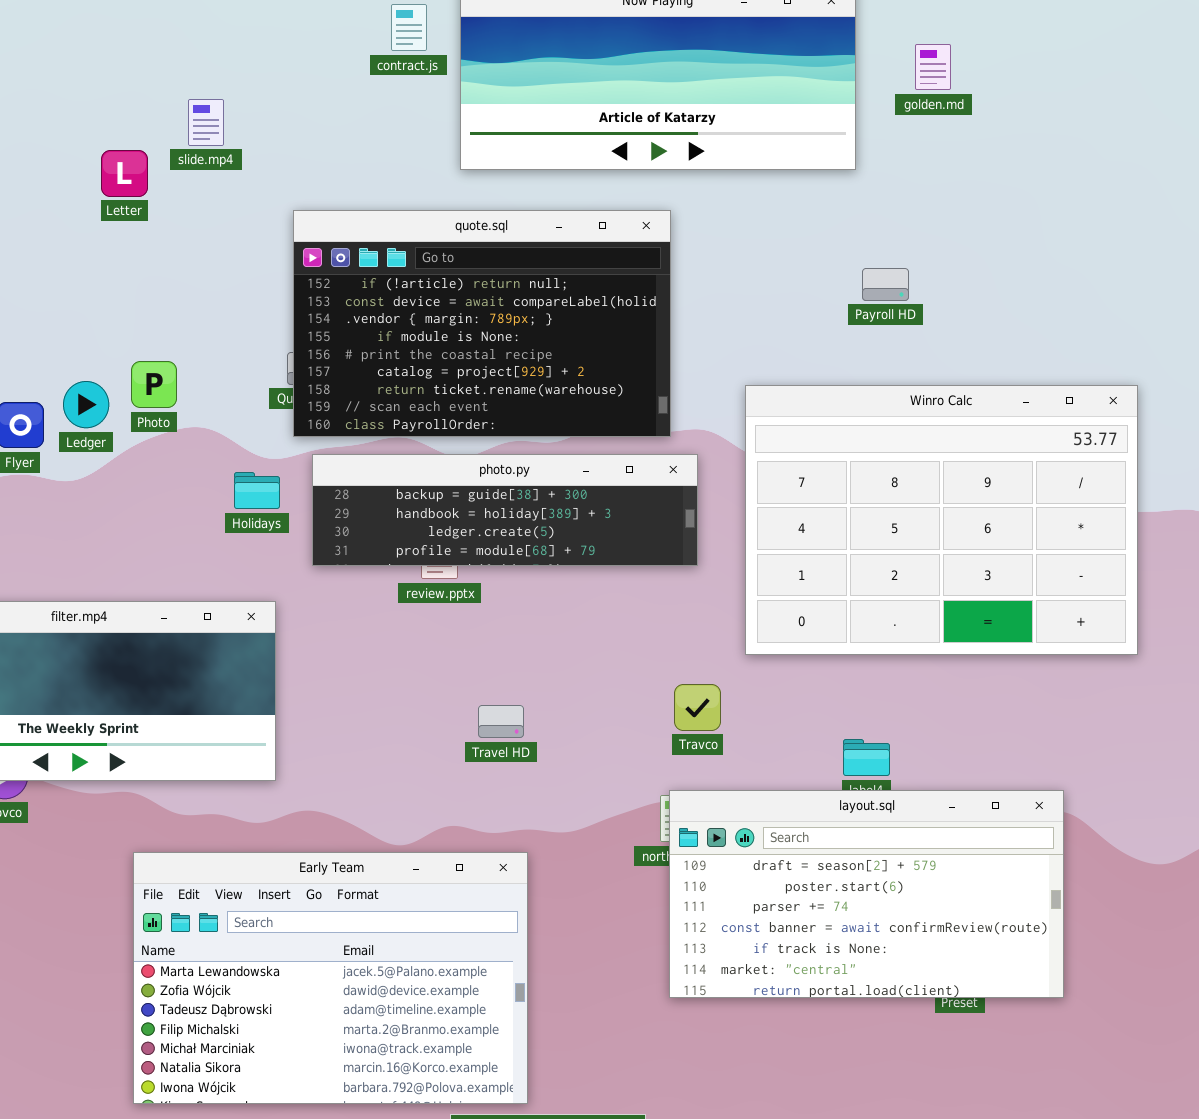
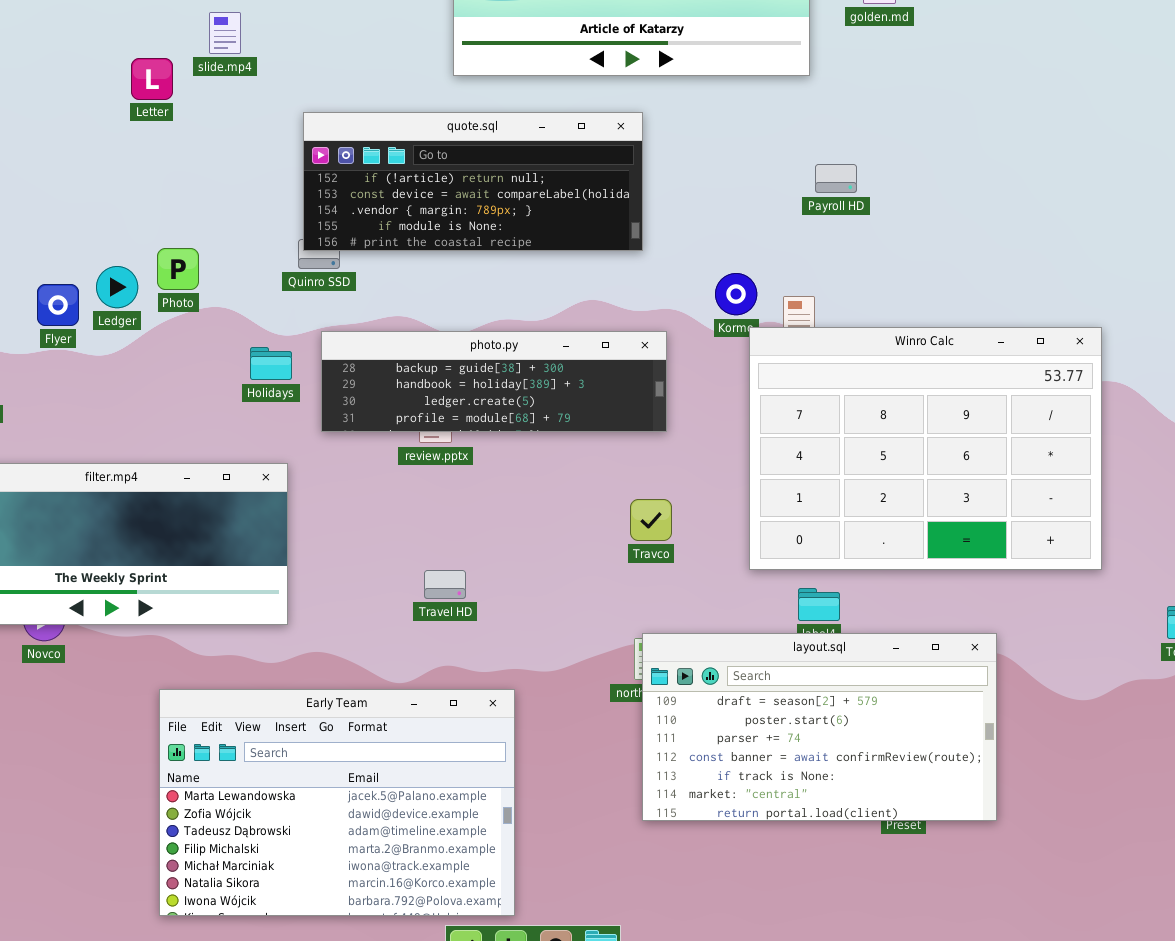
quote.sql: [293,210,671,437] -> [303,112,643,251], resized
Winro Calc: [745,385,1138,655] -> [749,327,1102,570], moved
Travco: [674,684,721,731] -> [630,499,672,541], moved
Travel HD: [478,705,524,738] -> [424,570,466,599], moved

